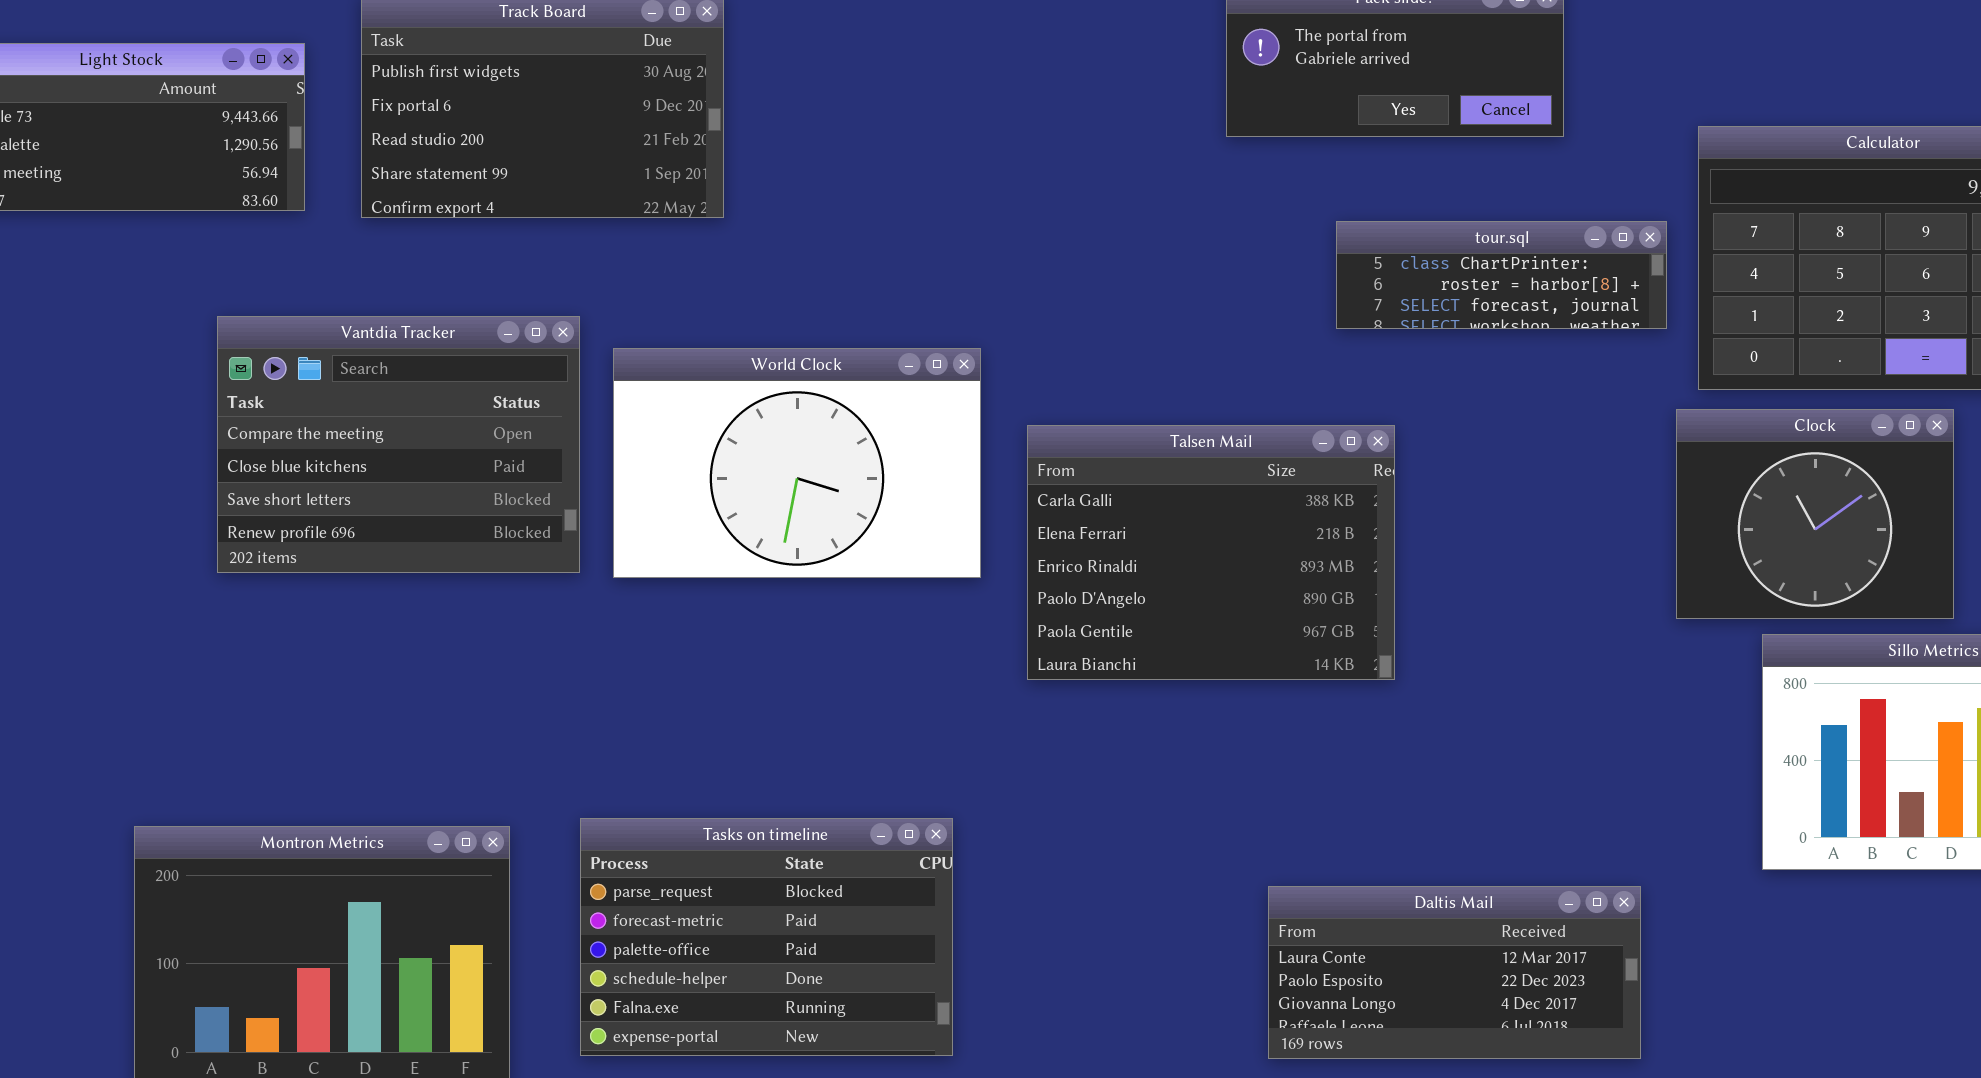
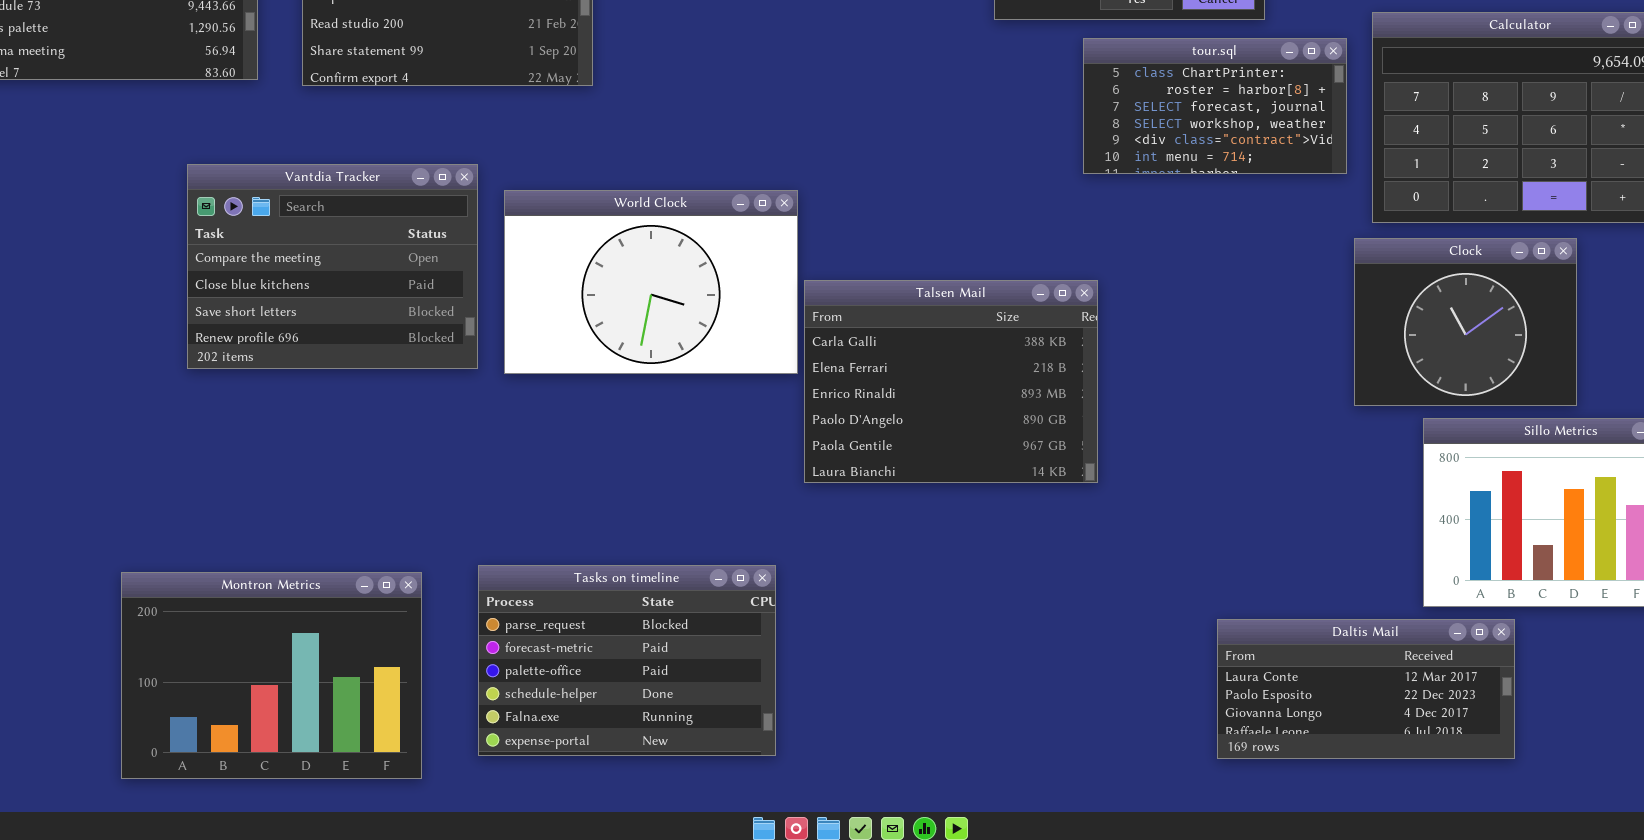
tour.sql: [1336,221,1667,329] -> [1083,38,1347,174], resized
Talsen Mail: [1027,425,1395,680] -> [804,280,1098,483], moved
Daltis Mail: [1268,886,1641,1059] -> [1217,619,1515,759], moved

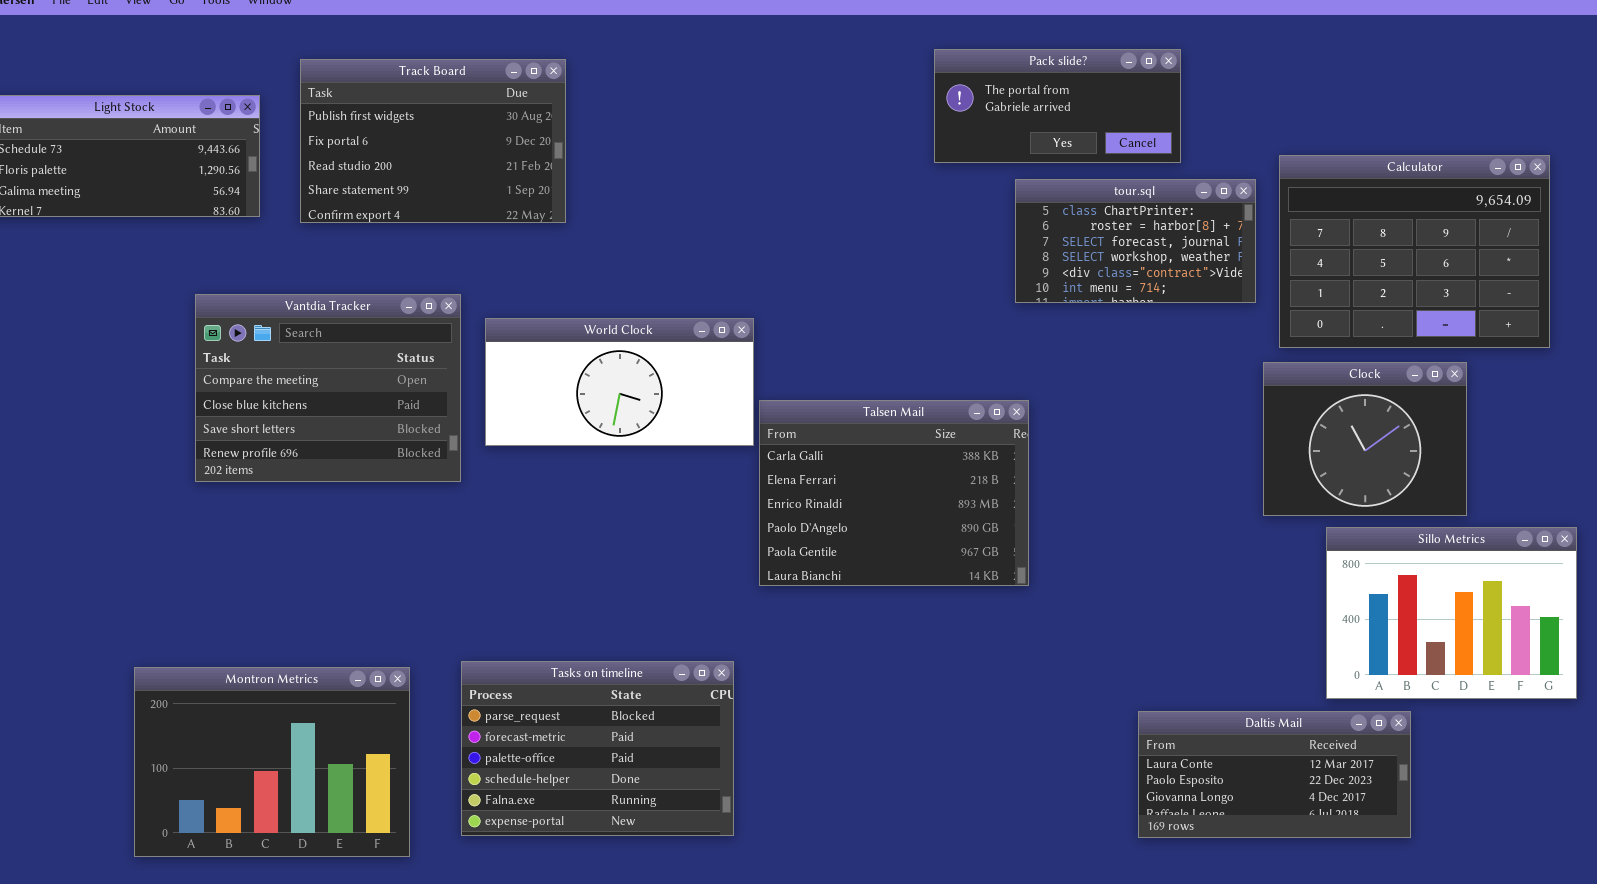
World Clock: [504,190,798,374] -> [485,318,754,446], resized

